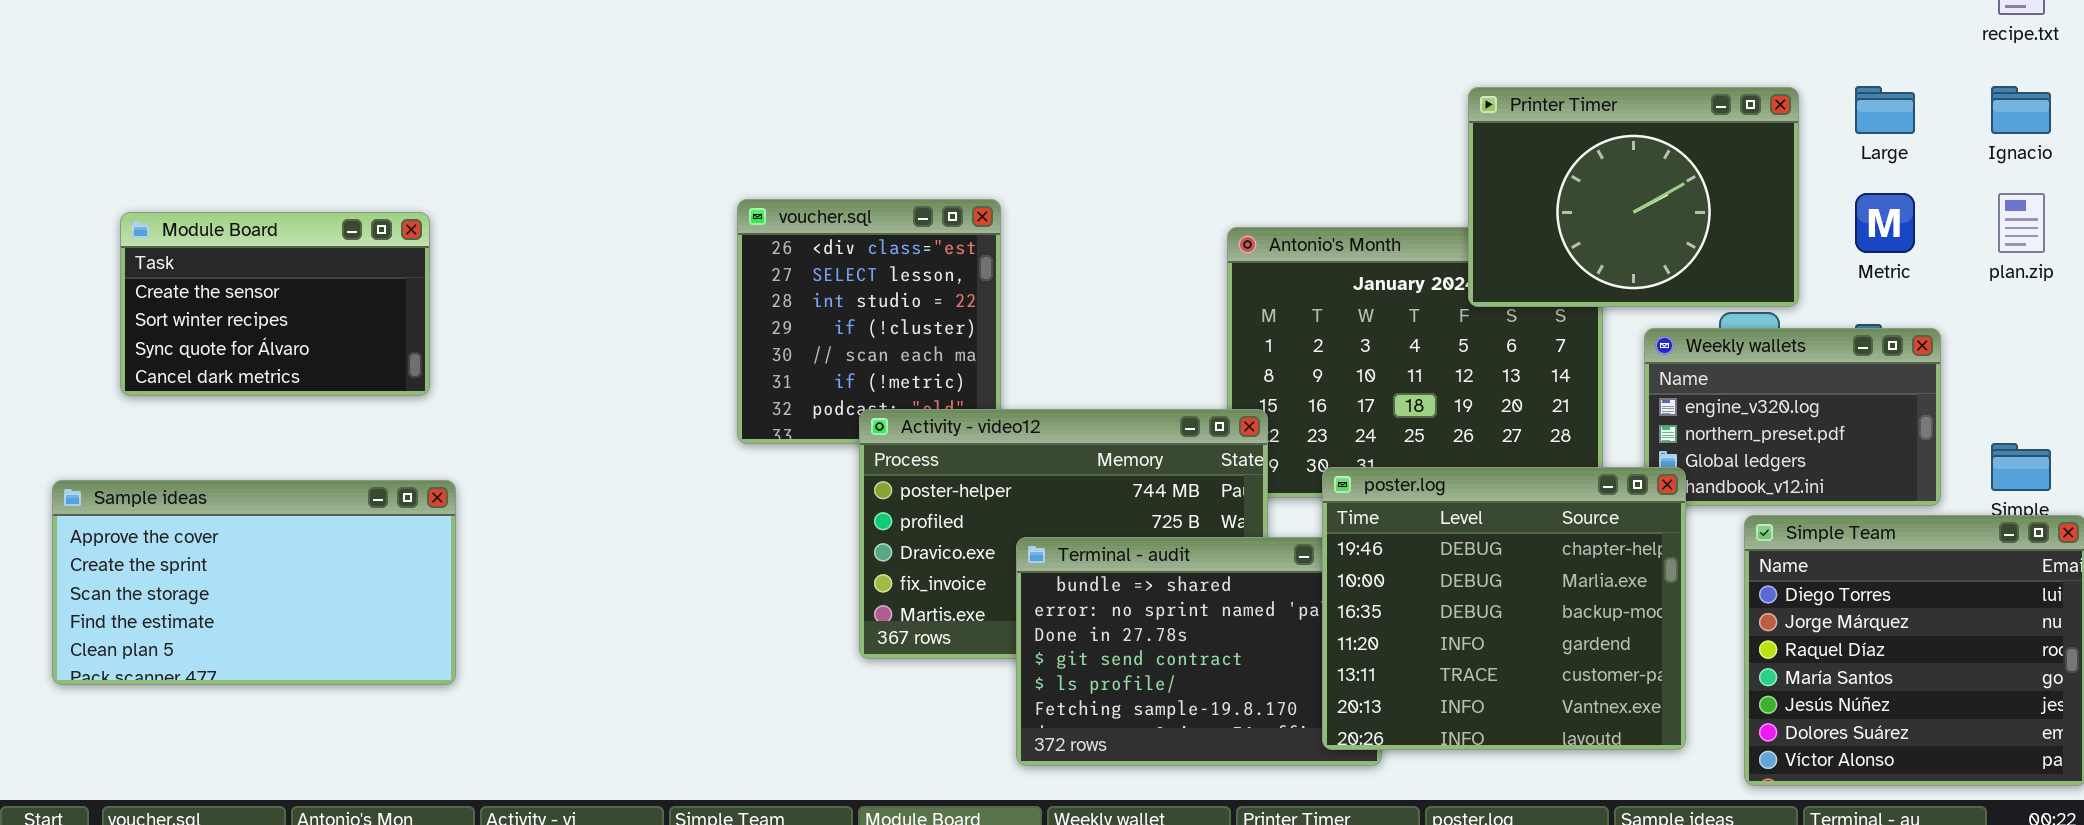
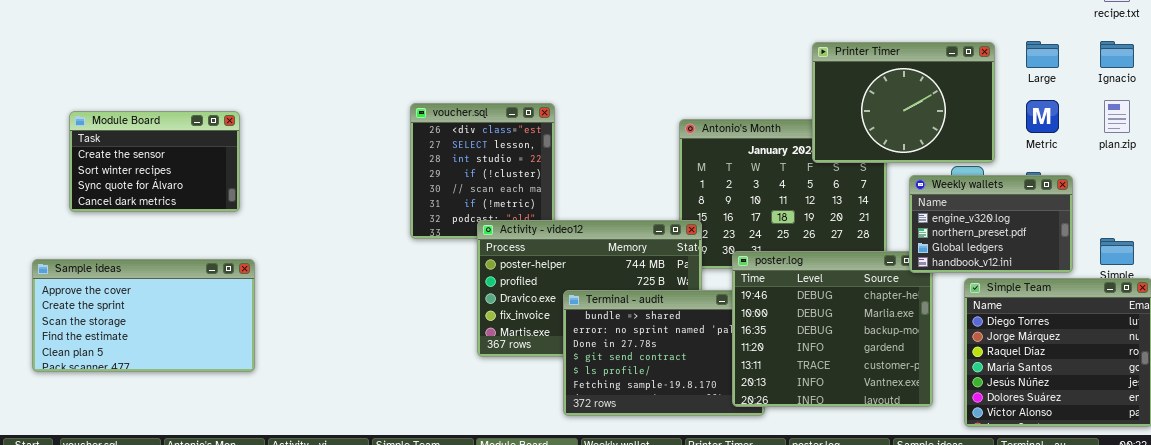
Weekly wallets: [1644,328,1941,506] -> [909,175,1073,273], raised

